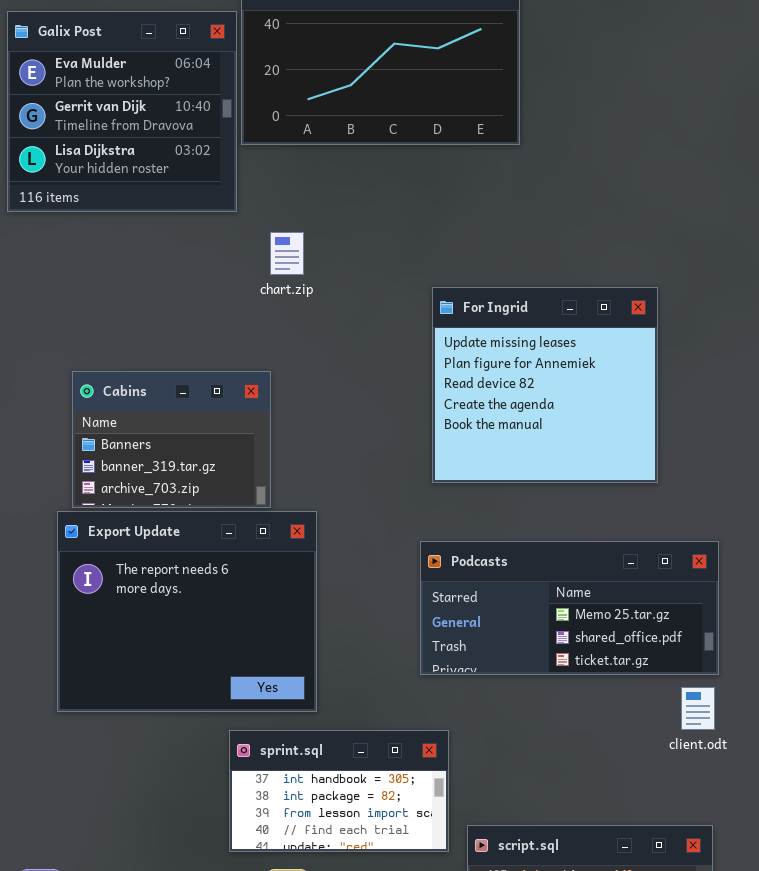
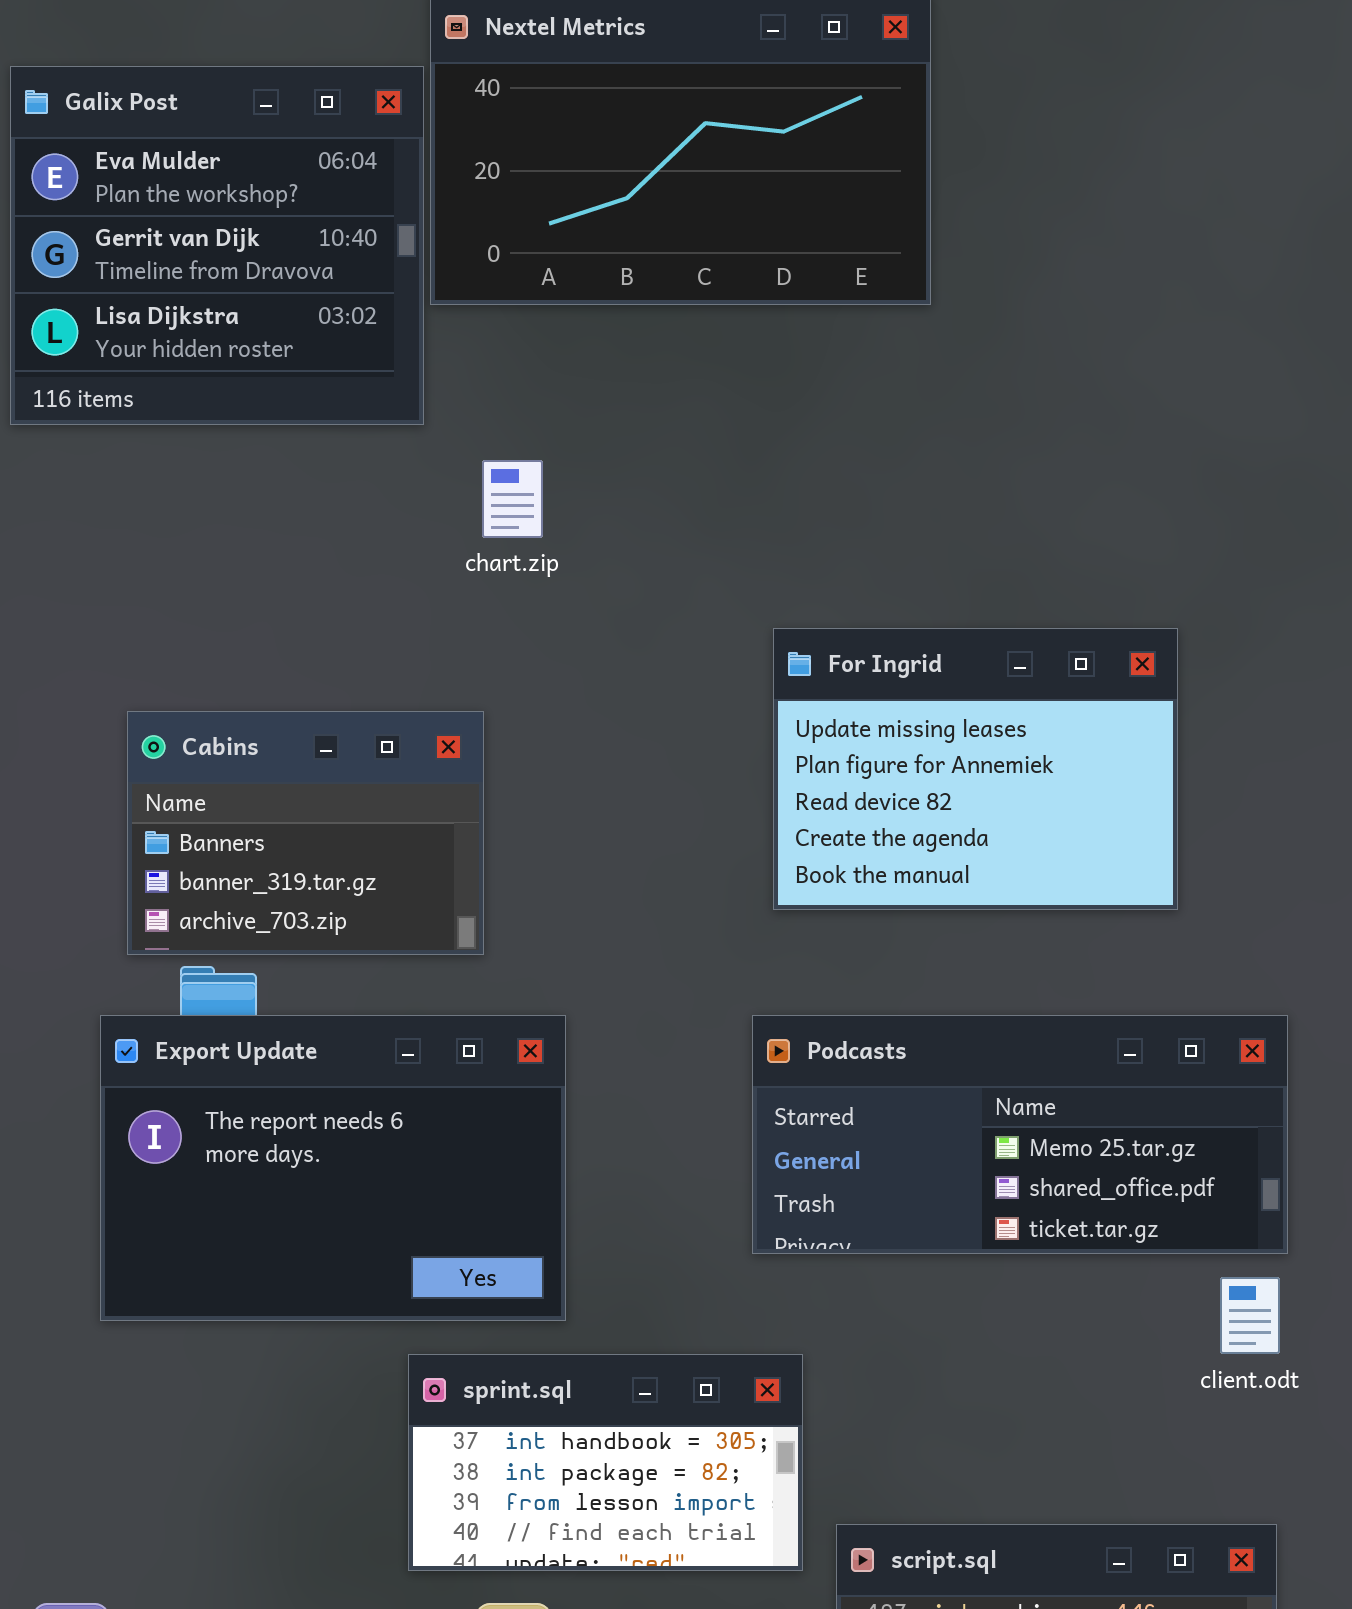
For Ingrid: [432,287,658,483] -> [773,628,1178,910], resized
Export Update: [57,511,317,712] -> [100,1015,566,1321], resized

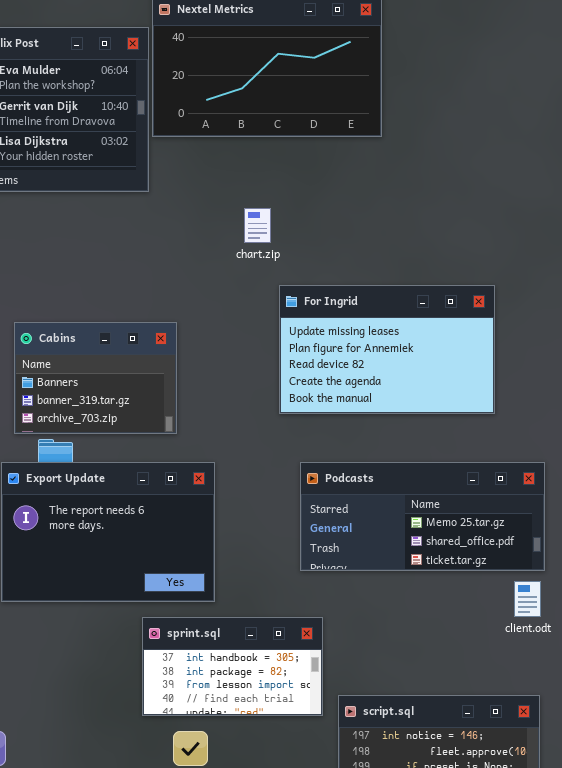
chart.zip: [482,460,543,538] -> [244,208,271,243], moved
For Ingrid: [773,628,1178,910] -> [279,285,495,414], resized

